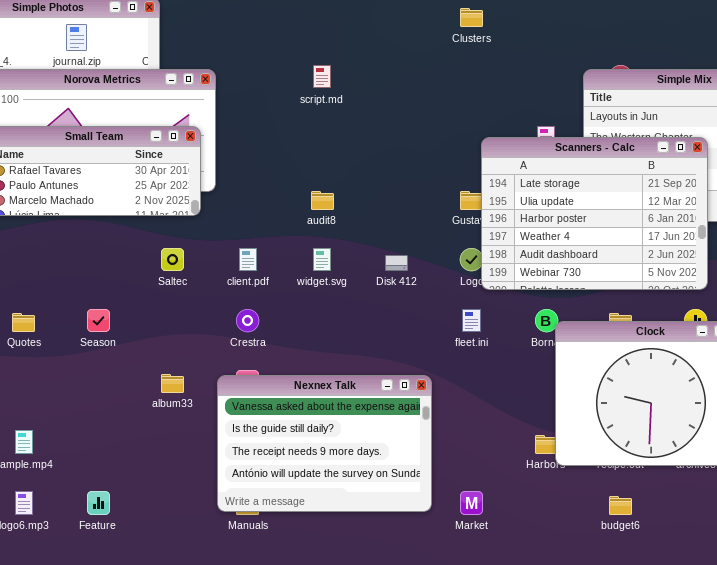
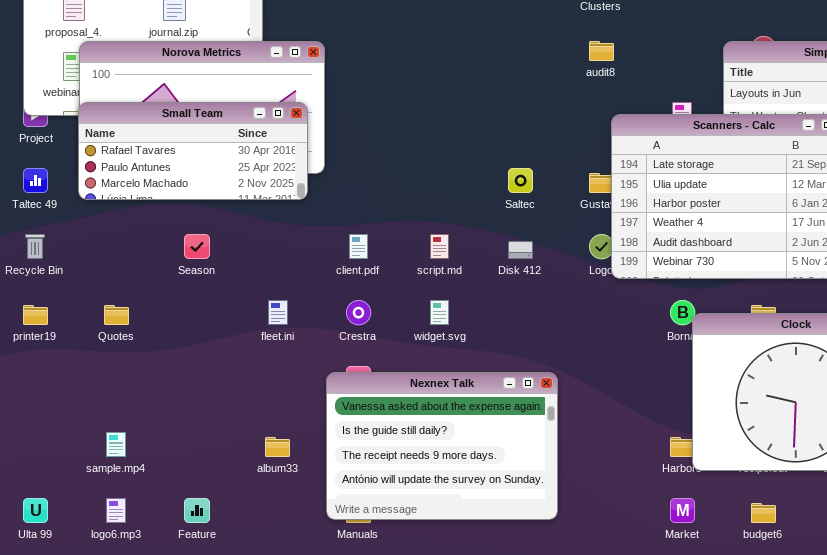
script.md: [313,65,331,88] -> [430,234,449,259], moved
audit8: [311,191,334,210] -> [589,41,614,61], moved
Saltec: [161,248,184,271] -> [508,168,533,193], moved
widget.svg: [313,248,331,271] -> [430,300,449,325], moved
Season: [87,309,110,332] -> [184,234,210,259], moved
fleet.ini: [462,309,481,332] -> [268,300,288,325], moved
album33: [161,374,184,393] -> [265,437,290,457], moved
Market: [460,491,483,515] -> [670,498,695,523], moved

